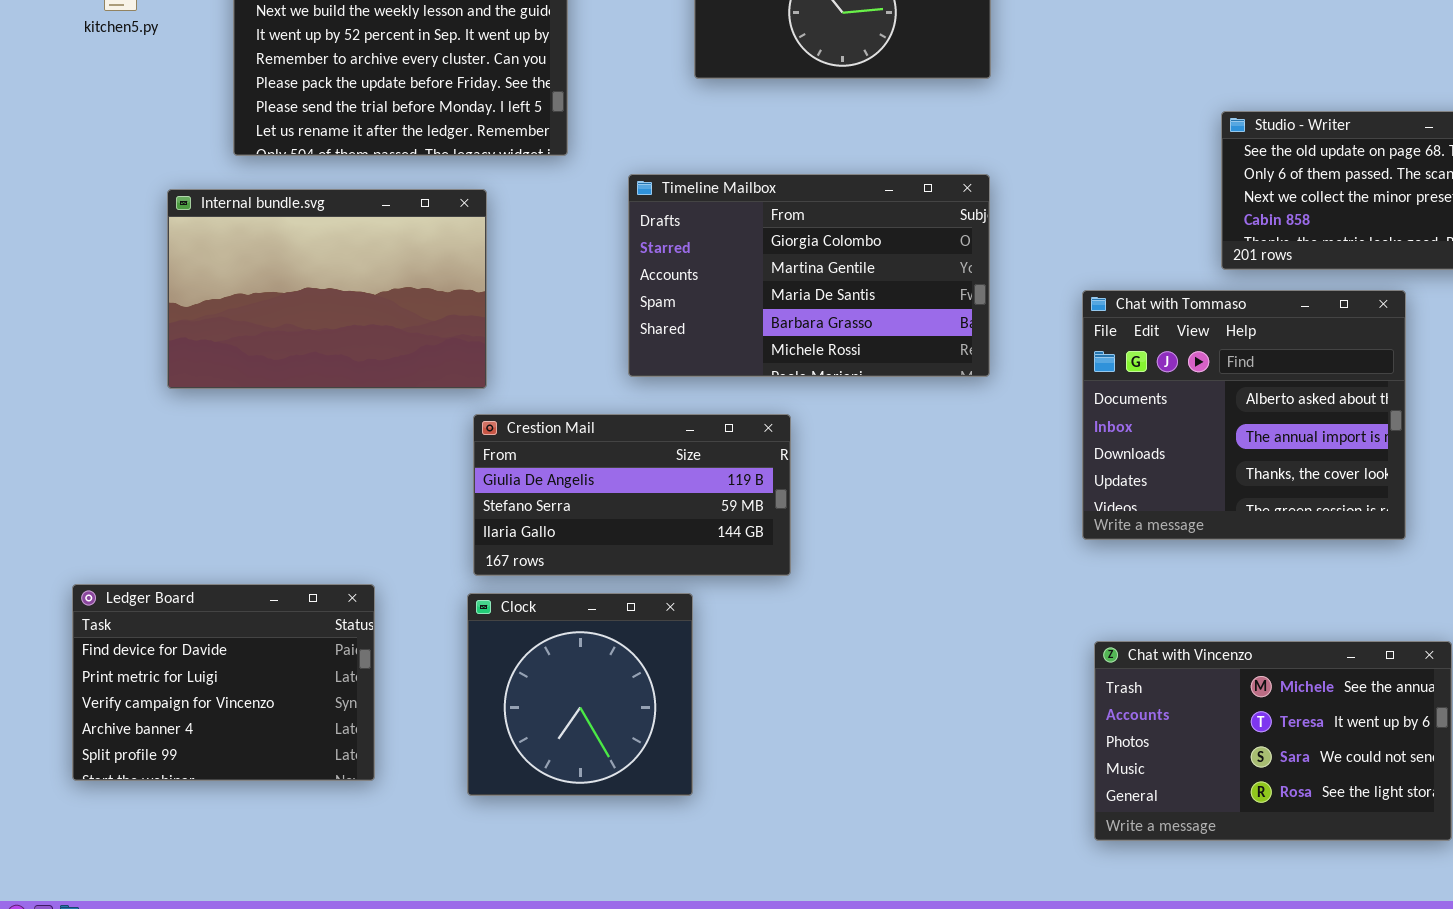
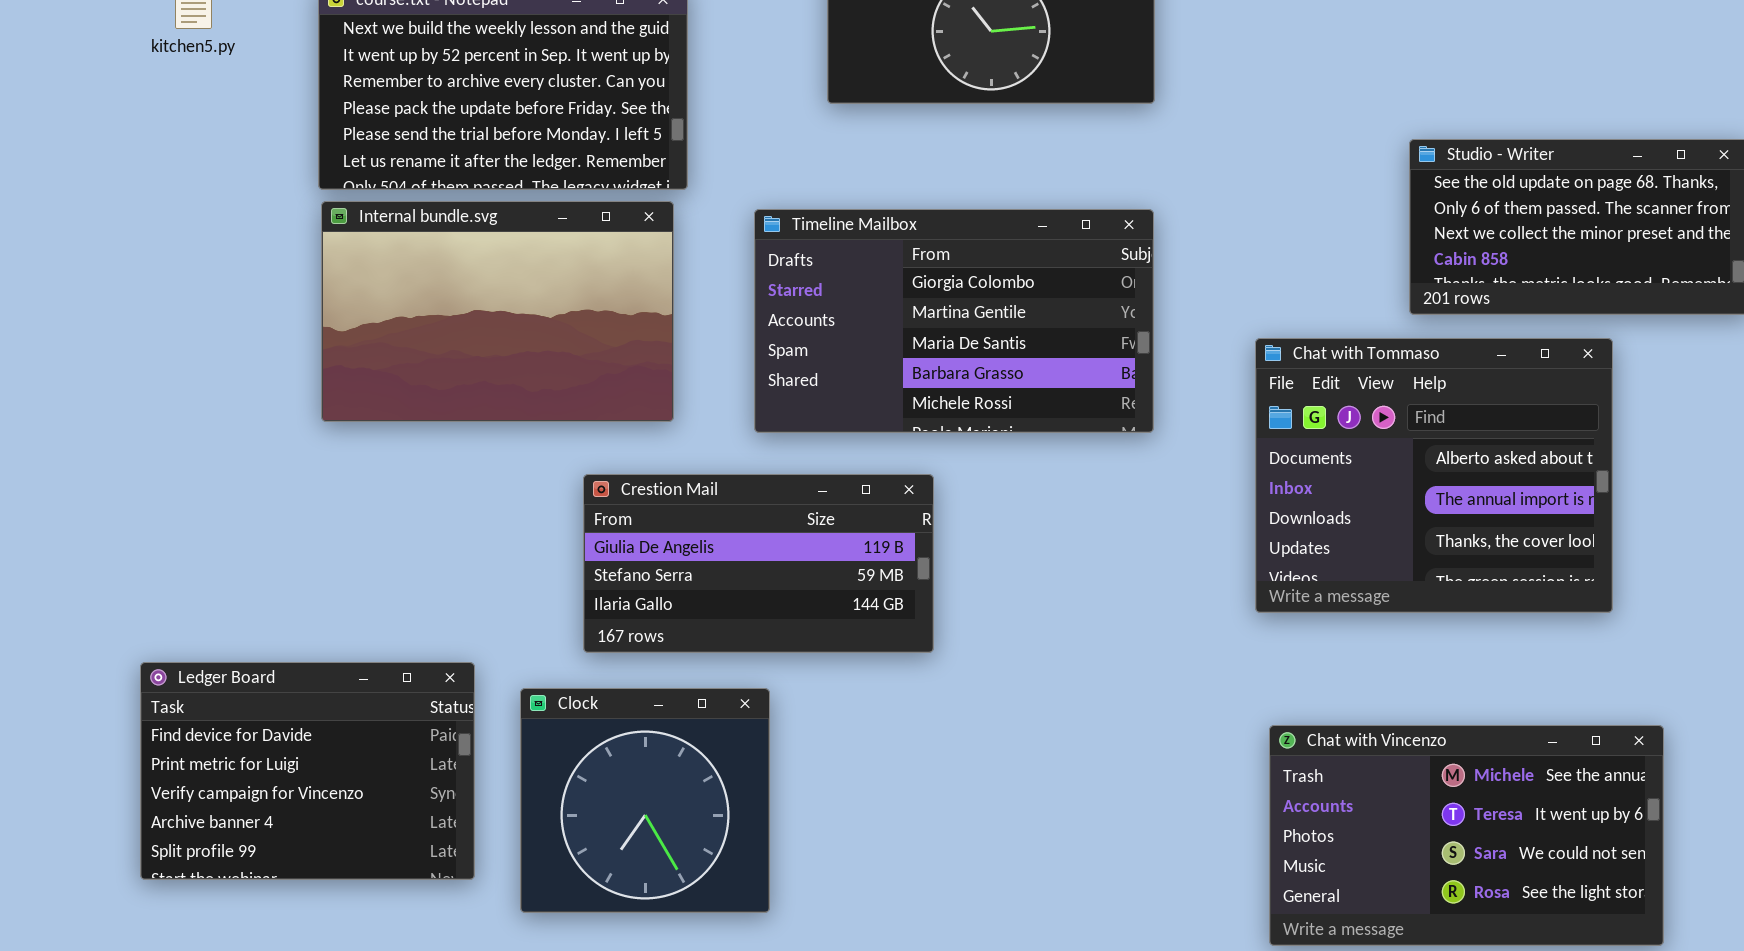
Internal bundle.svg: [167,189,487,389] -> [321,201,674,422], moved
Clock: [467,593,693,796] -> [520,688,770,913], moved

